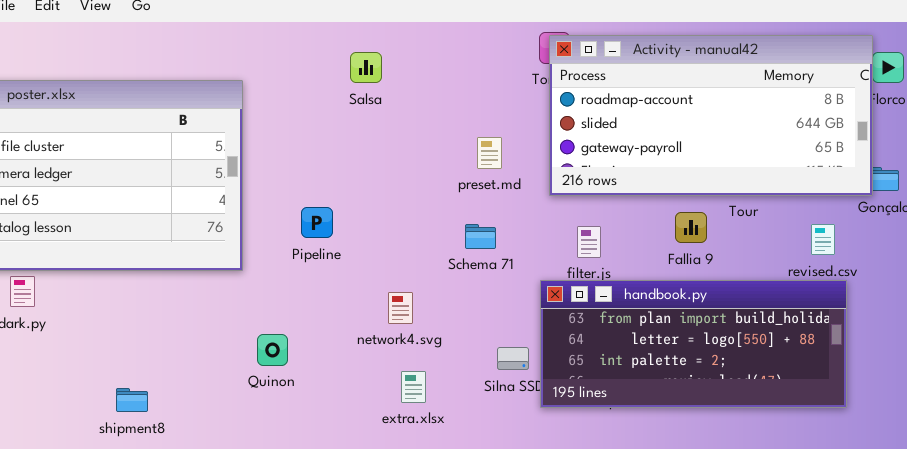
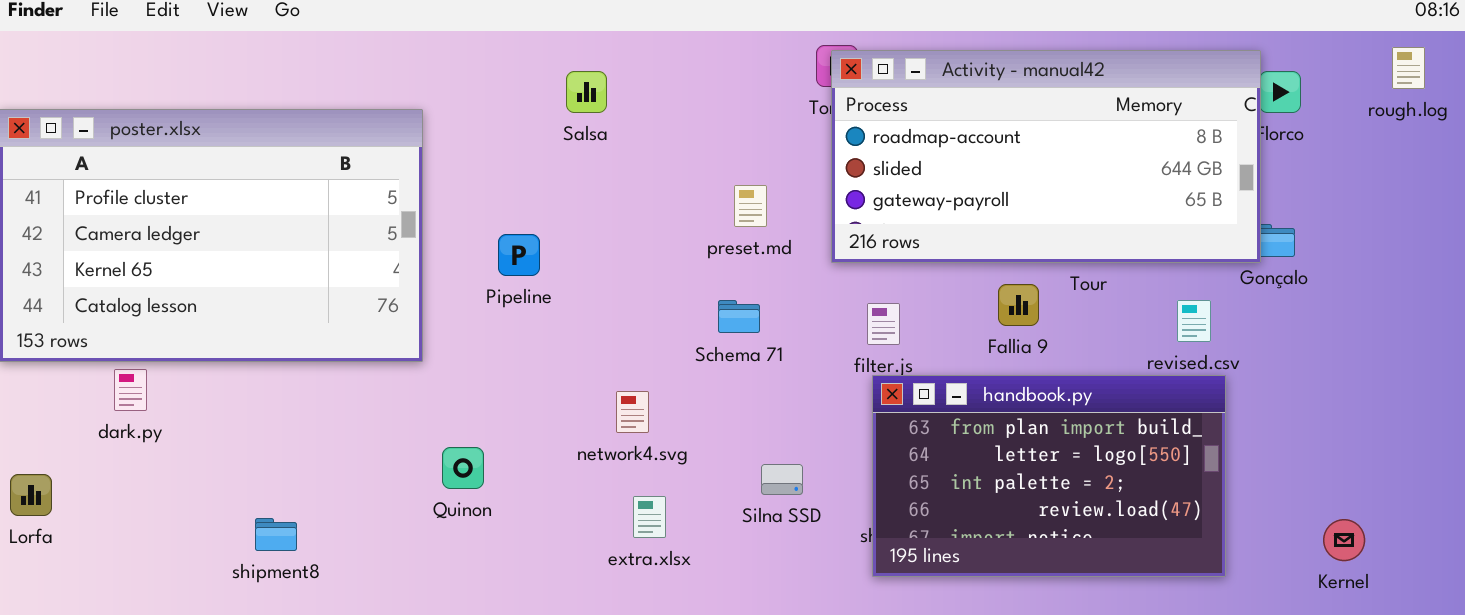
Pipeline: [301,207,333,238] -> [498,234,540,276], moved
handbook.py: [540,280,847,408] -> [872,375,1226,577], resized

